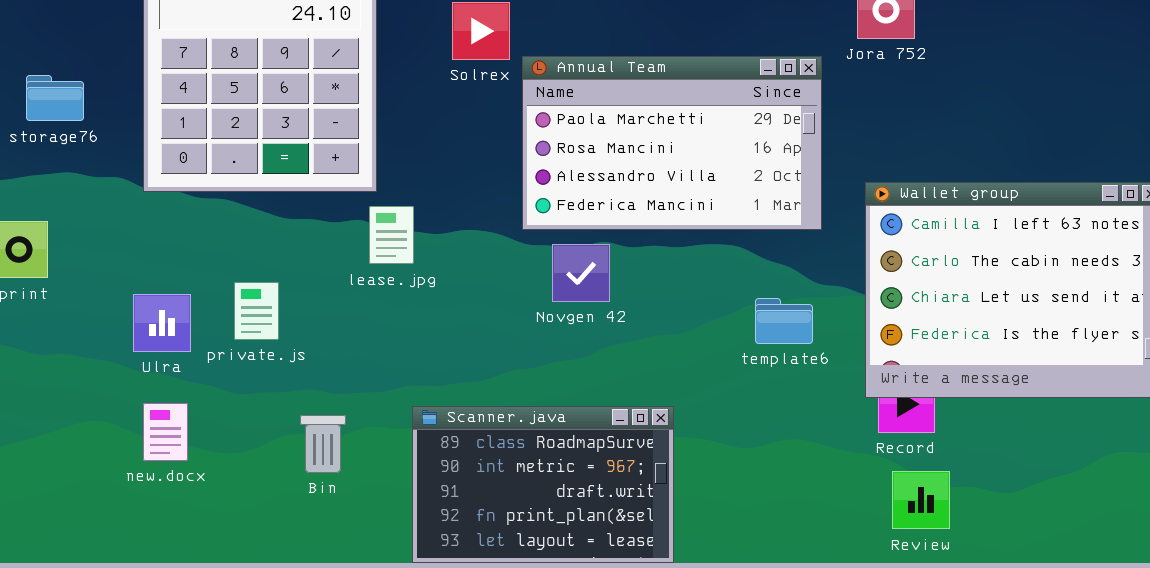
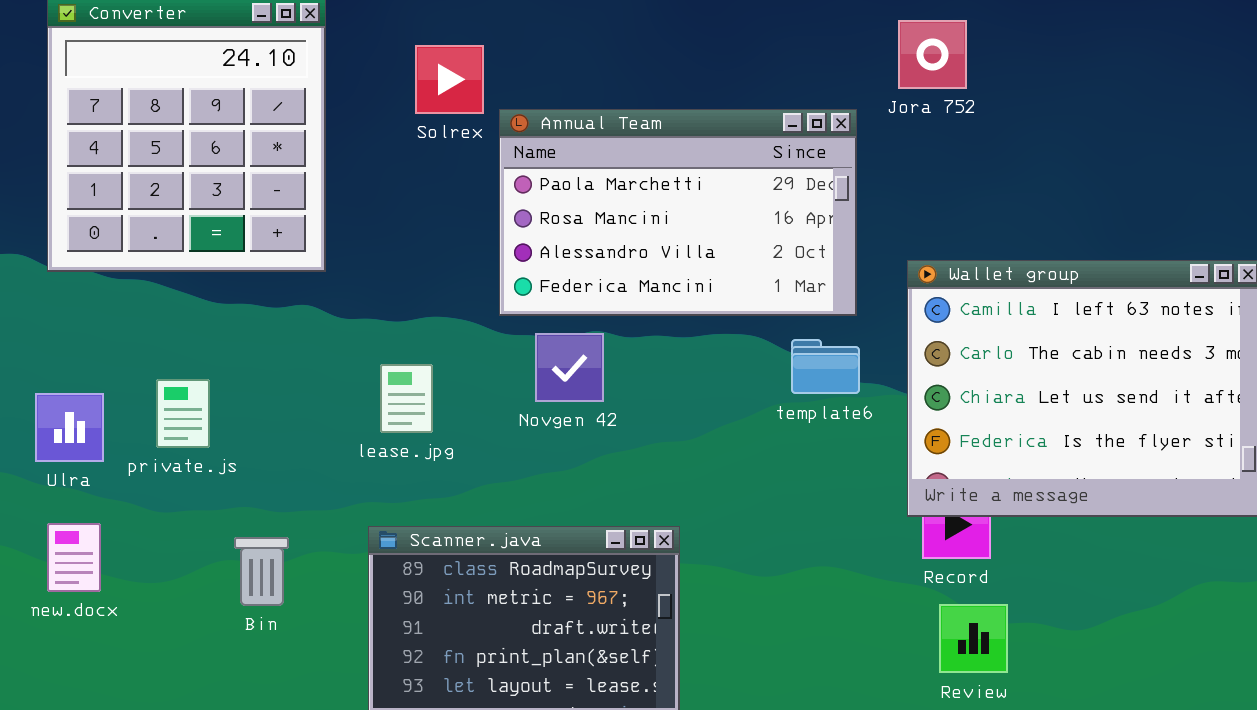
lease.jpg: [369,206,414,264] -> [380,364,433,433], moved
template6: [755,298,813,344] -> [791,339,860,394], moved

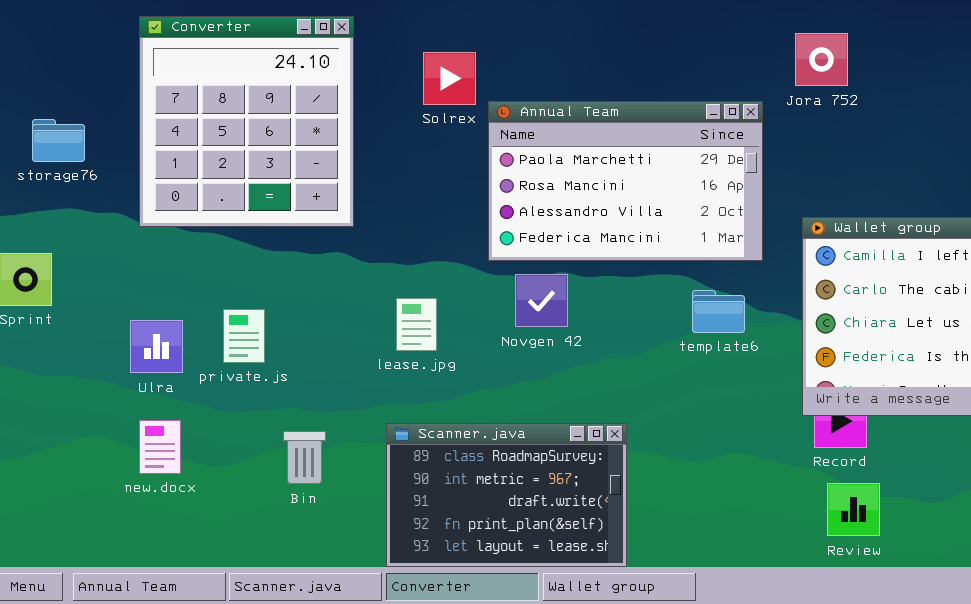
template6: [791,339,860,394] -> [692,290,745,333], moved

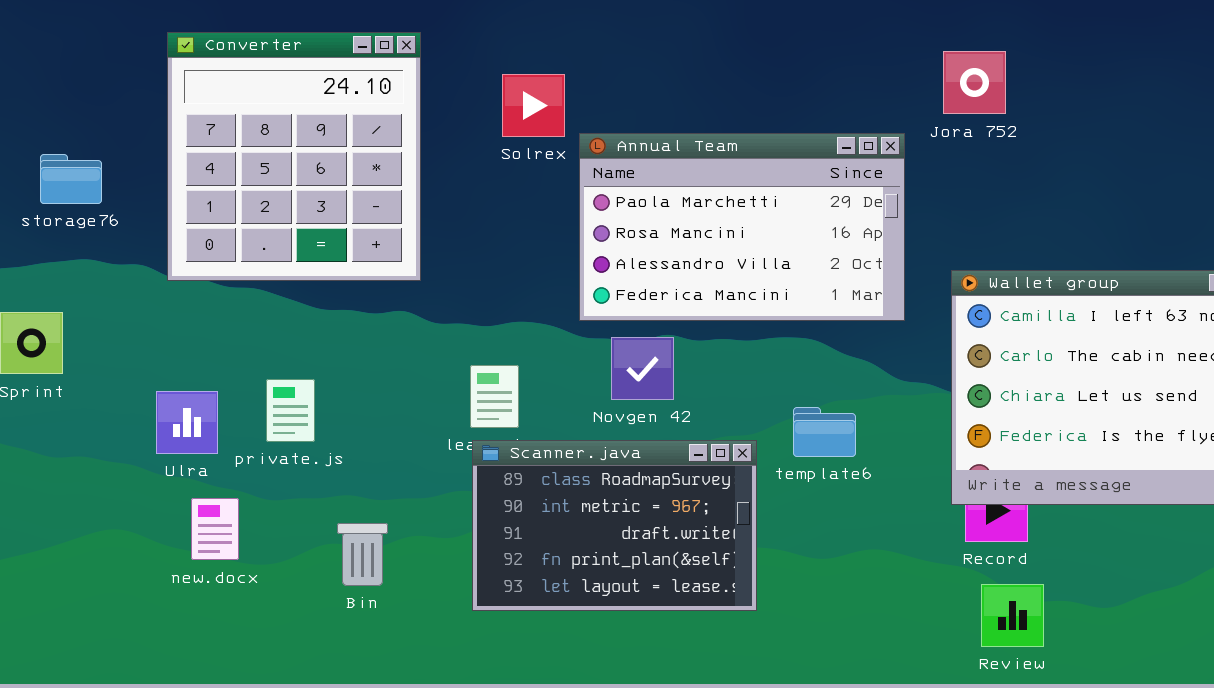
template6: [692,290,745,333] -> [793,407,856,457], moved
new.docx: [139,420,181,474] -> [191,498,239,560], moved
Scanner.java: [386,423,627,567] -> [472,440,757,611], moved

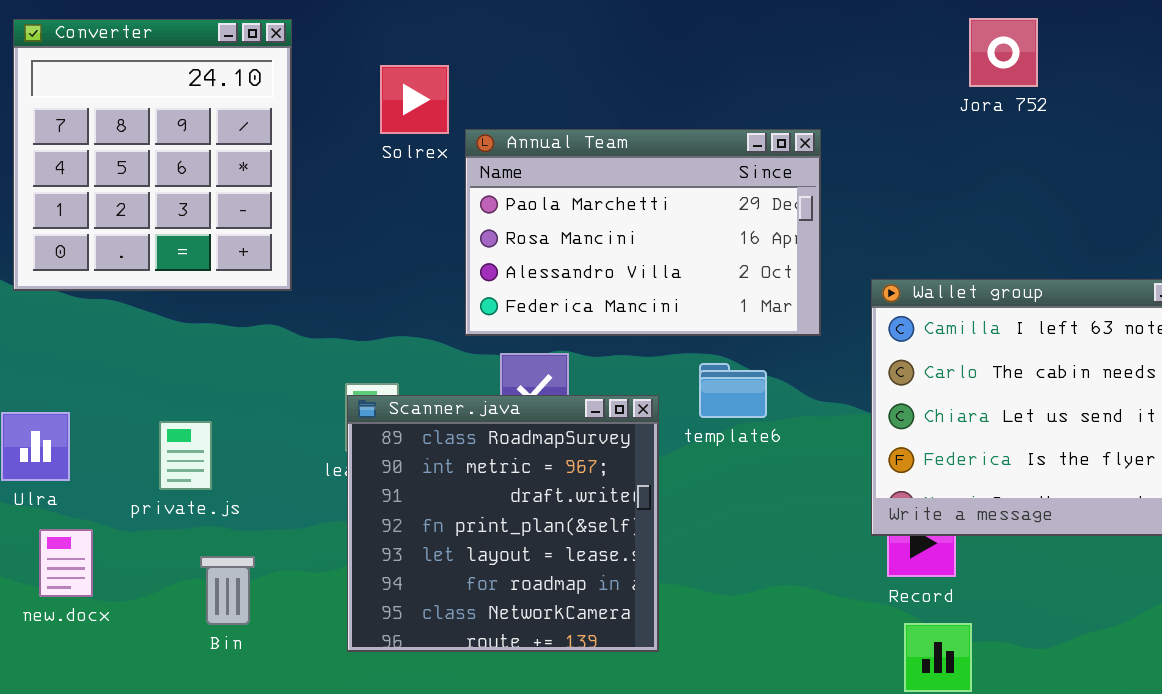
Jora 752: [943,51,1006,114] -> [969,18,1038,87], moved
private.js: [266,379,315,442] -> [159,421,212,490], moved
template6: [793,407,856,457] -> [699,363,767,418], moved
Scanner.java: [472,440,757,611] -> [347,395,659,652], resized

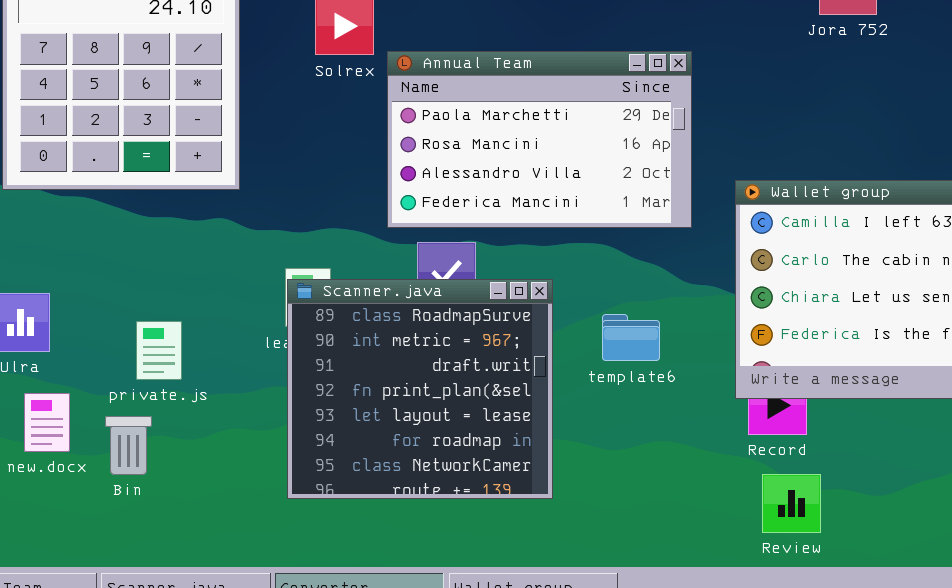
template6: [699,363,767,418] -> [602,314,660,361], moved
private.js: [159,421,212,490] -> [136,321,182,380], moved
Bin: [200,556,255,625] -> [105,416,152,475], moved

